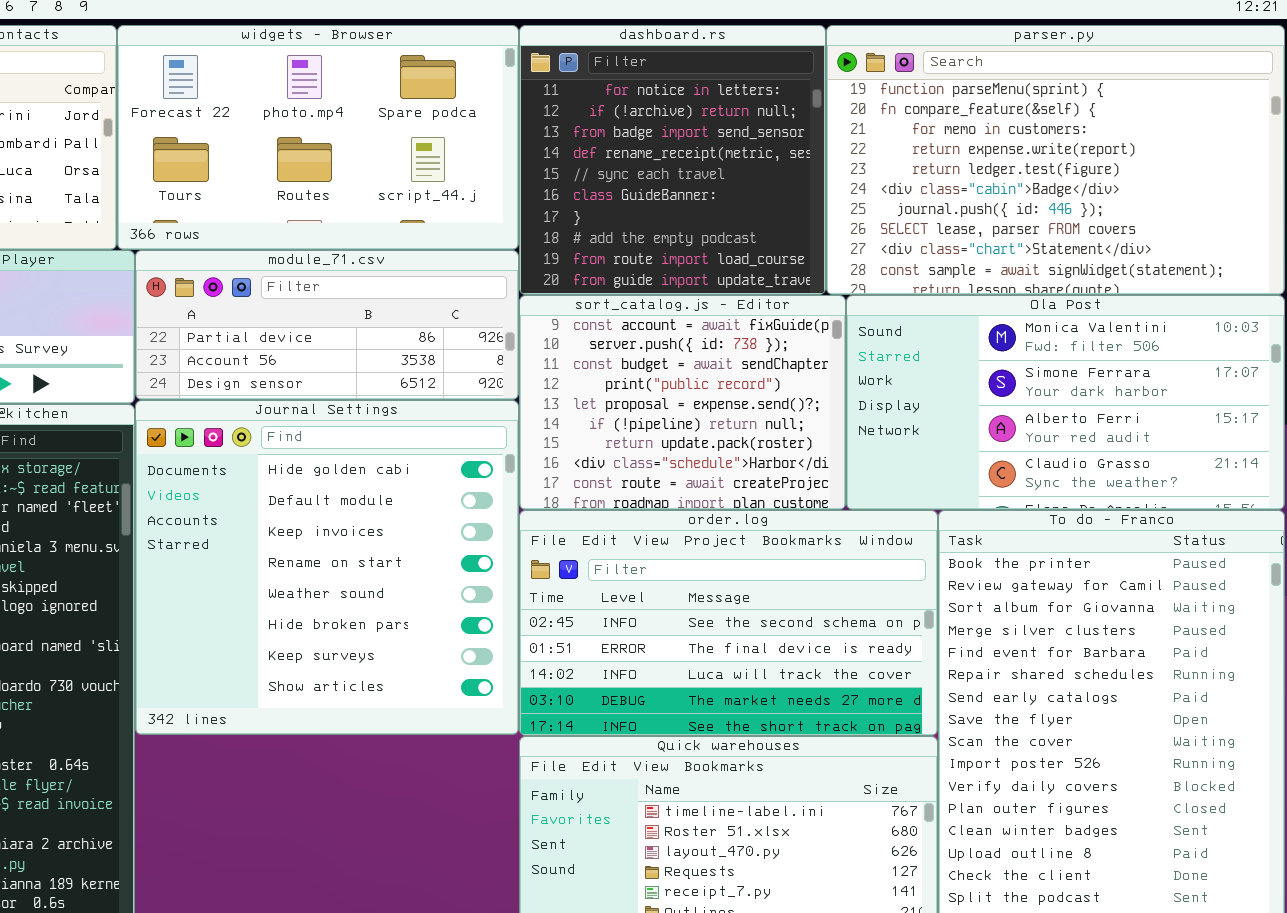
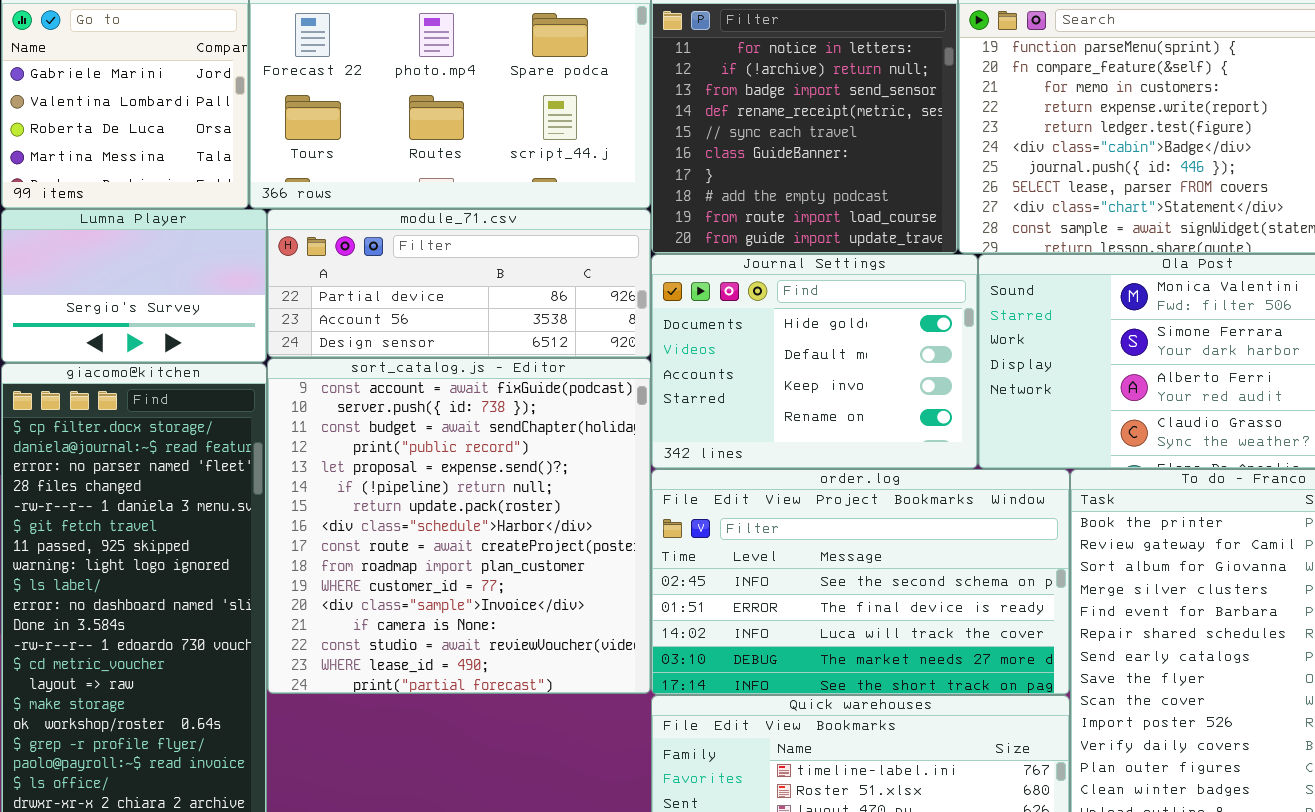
sort_catalog.js - Editor: [519,295,846,510] -> [267,358,651,694], moved, resized
Journal Settings: [135,400,519,735] -> [651,254,978,469], moved, resized

